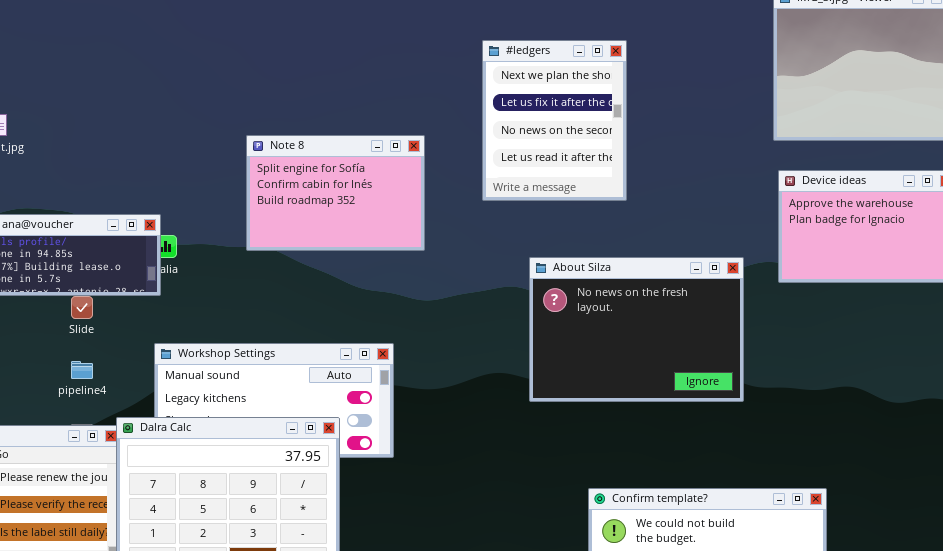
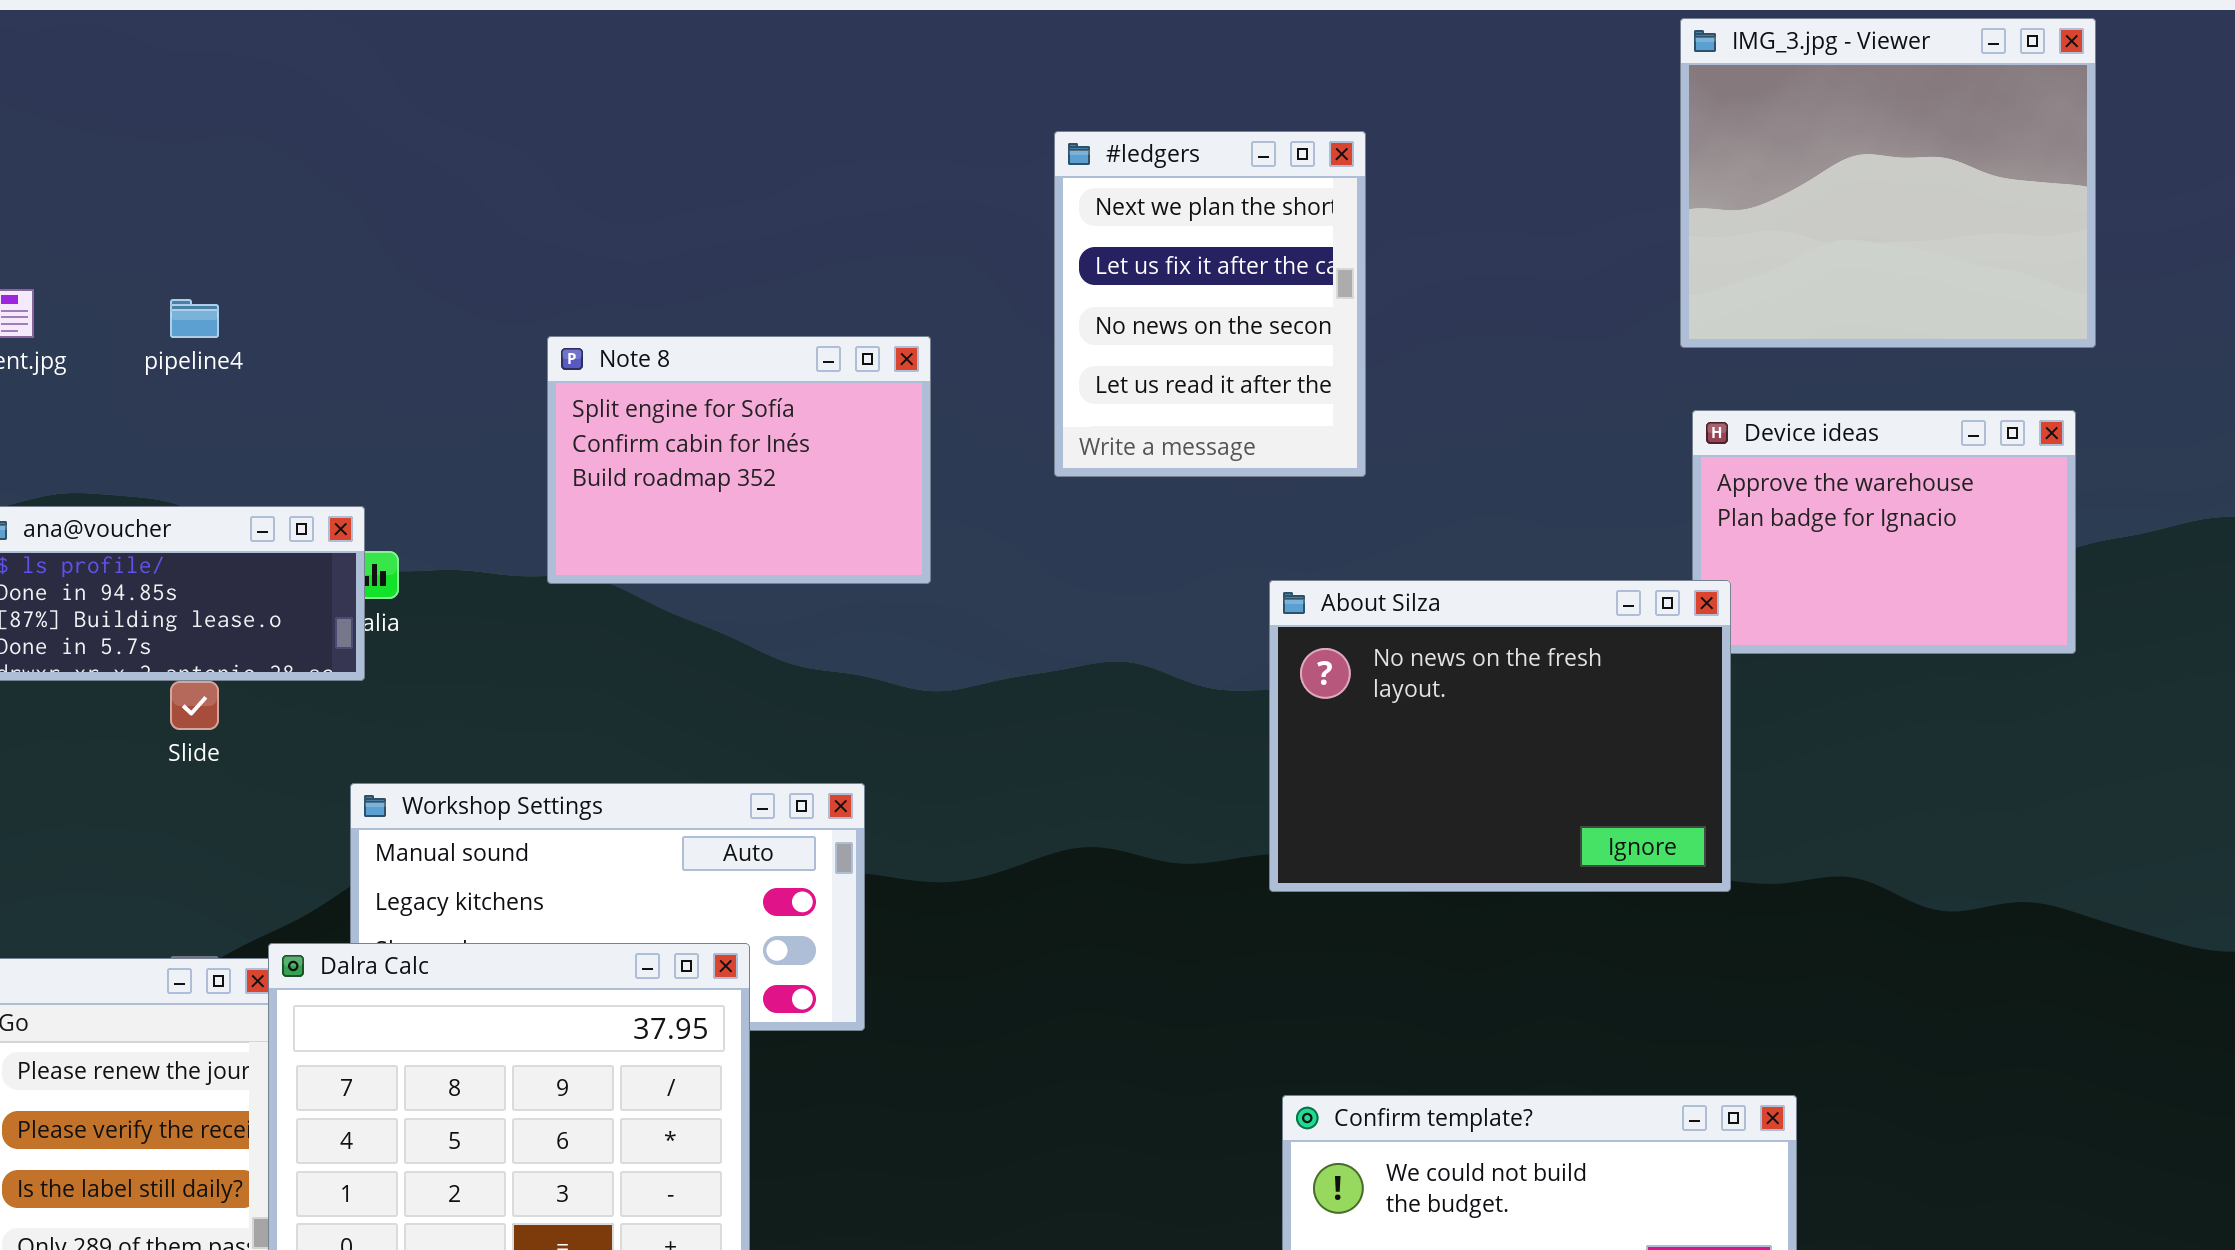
About Silza: [529,257,744,402] -> [1269,580,1731,892], moved
pipeline4: [71,361,93,379] -> [170,299,219,338], moved

